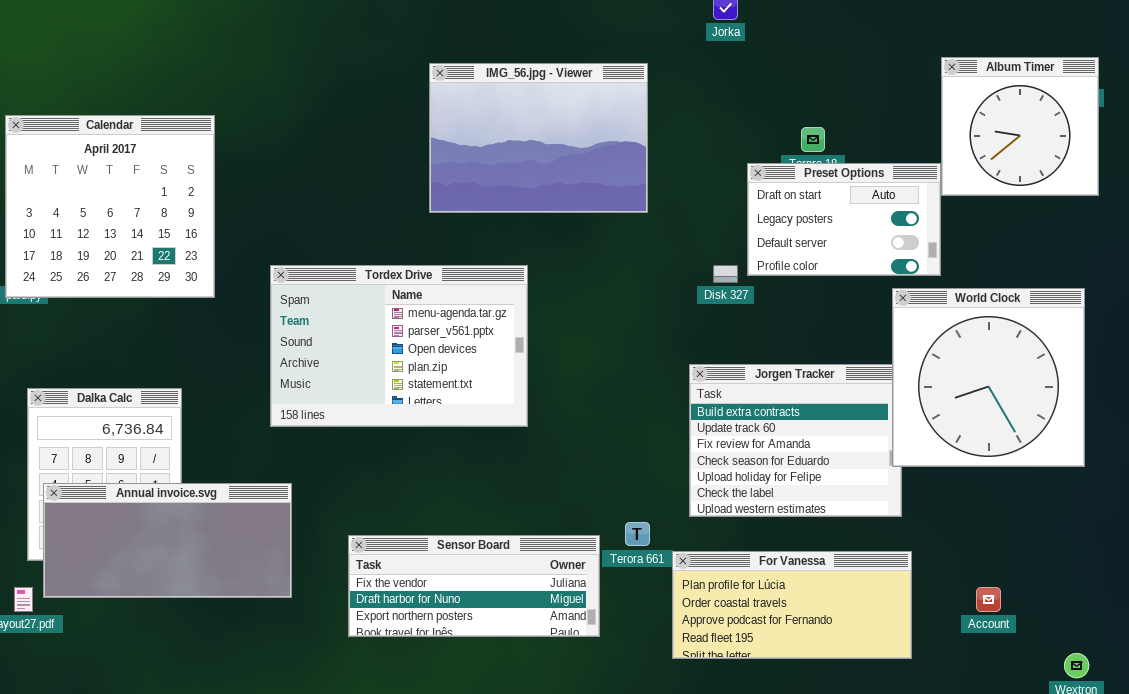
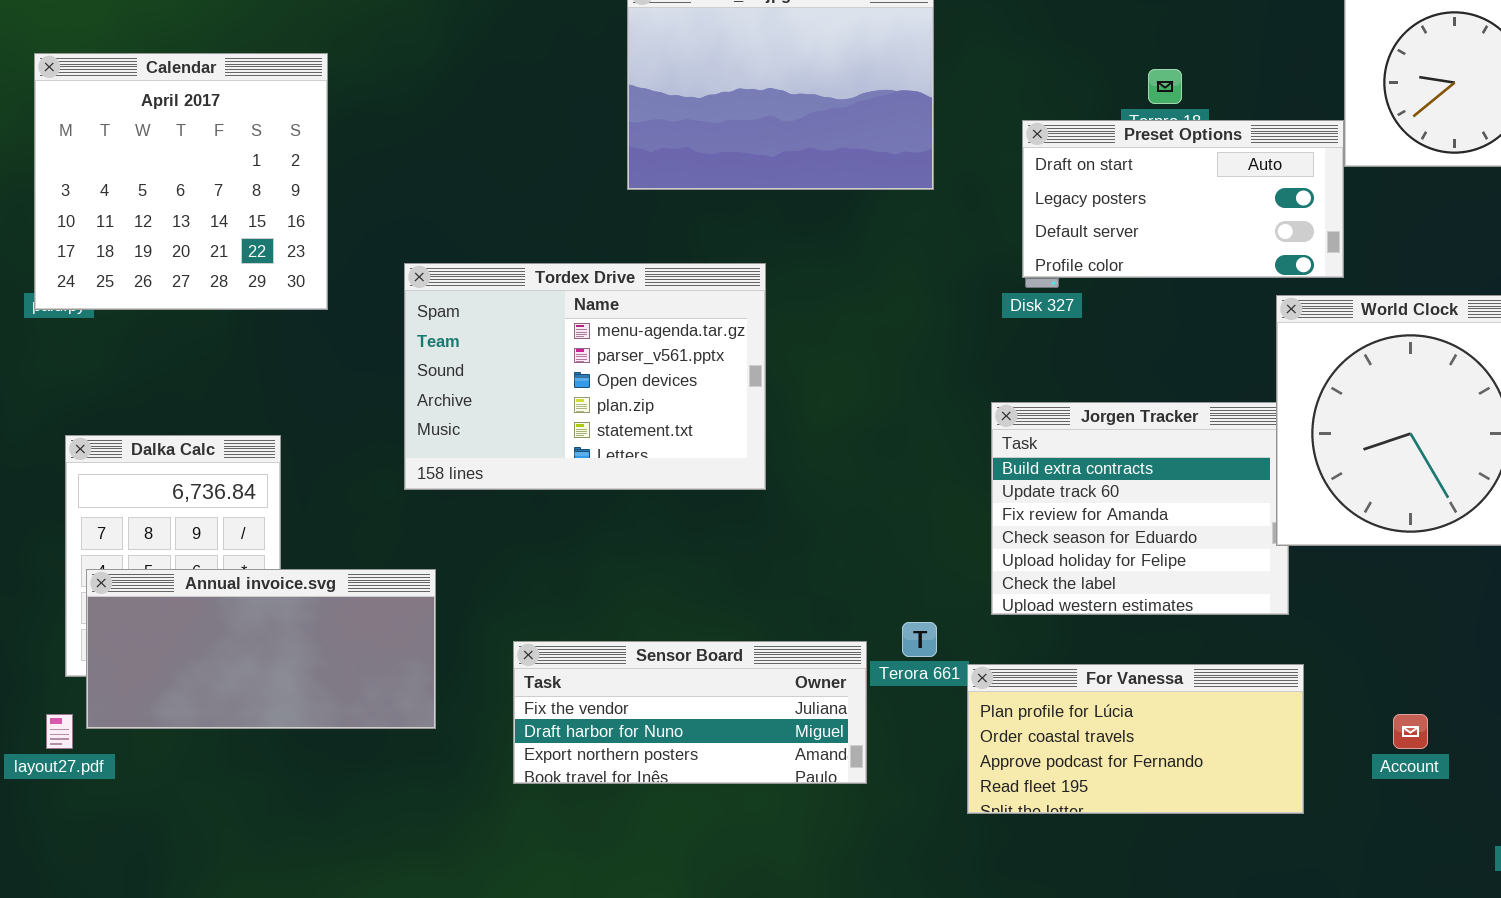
Preset Options: [747,163,941,276] -> [1022,120,1344,278], resized

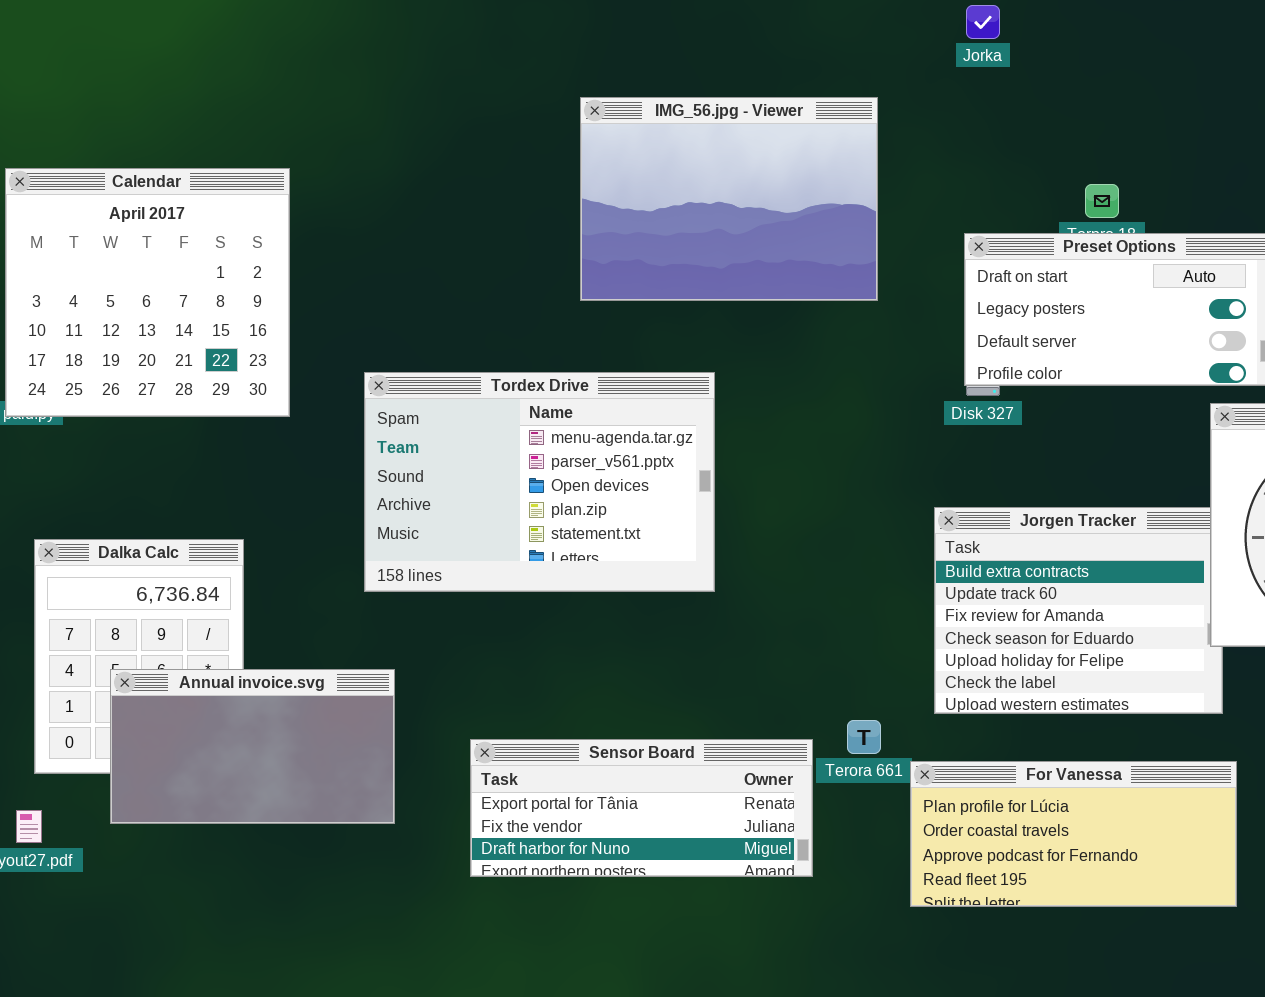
Annual invoice.svg: [86,569,436,729] -> [110,669,395,824], resized
Sensor Board: [513,641,867,784] -> [470,739,813,877], scrolled up 1 row

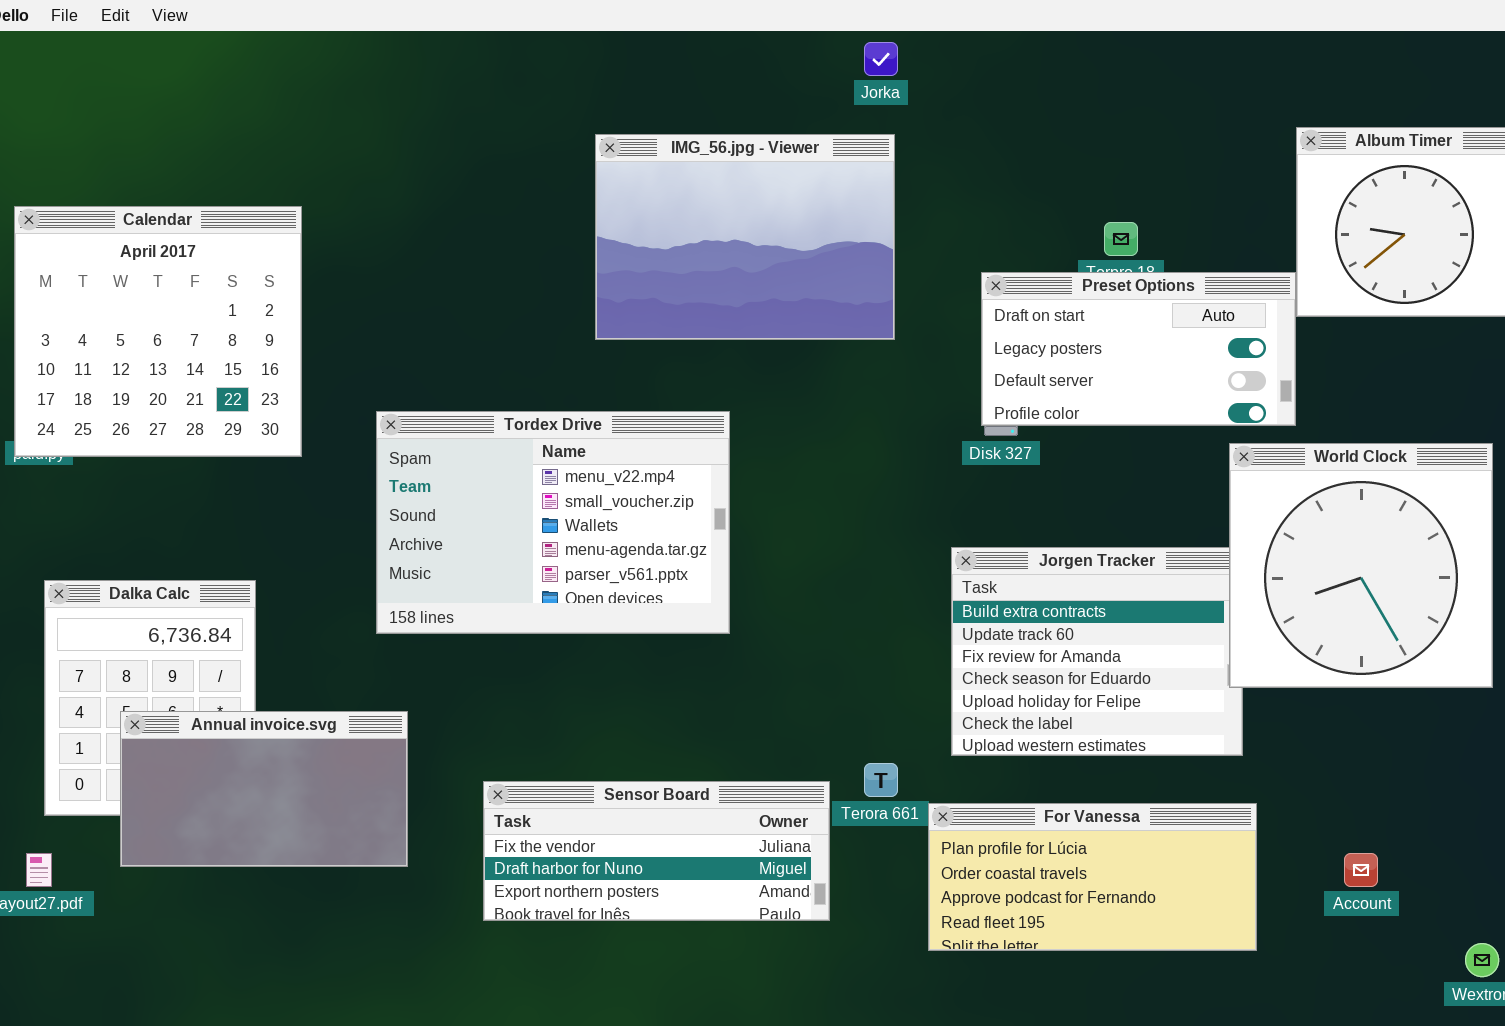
Jorka: [966,5,1000,39] -> [864,42,898,76], moved
Tordex Drive: [364,372,715,592] -> [376,411,730,634], scrolled up 3 rows
Sensor Board: [470,739,813,877] -> [483,781,830,921], scrolled down 1 row

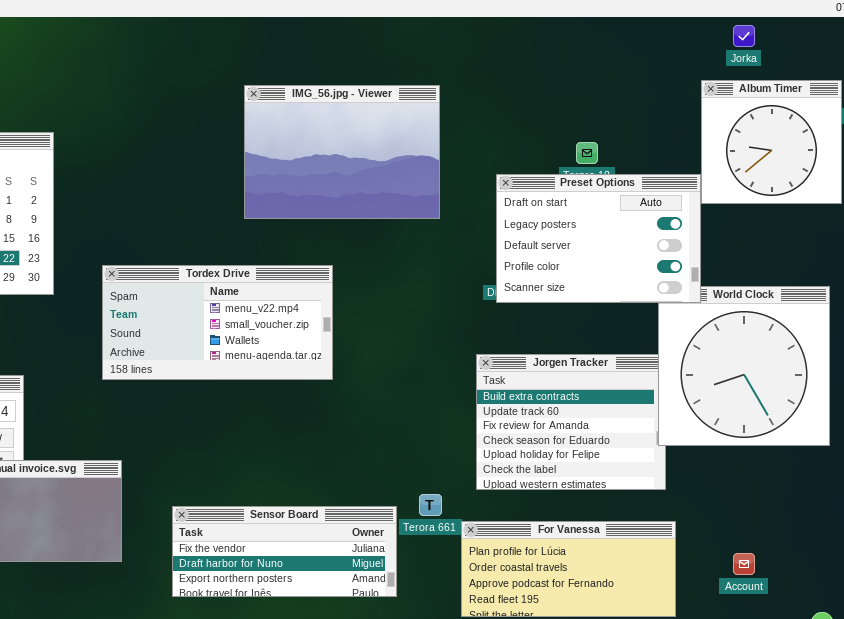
Jorka: [864,42,898,76] -> [733,25,755,47], moved
Preset Options: [981,272,1296,426] -> [496,174,701,303], resized
Tordex Drive: [376,411,730,634] -> [102,265,333,380], resized

